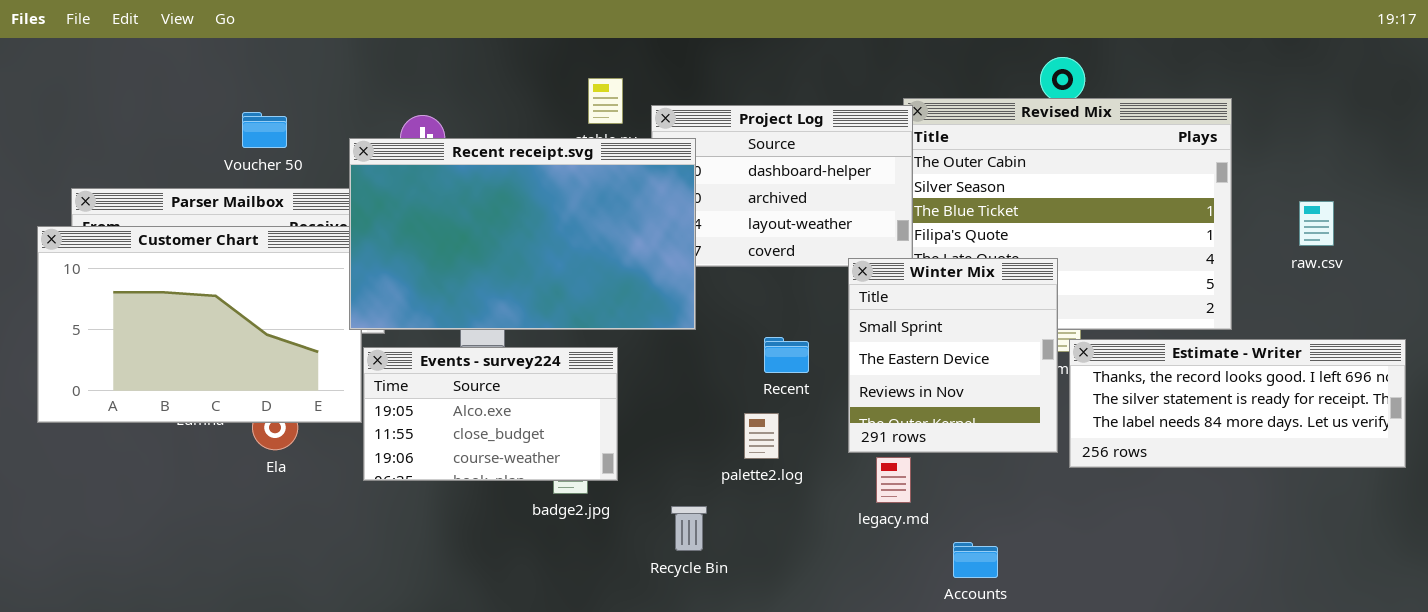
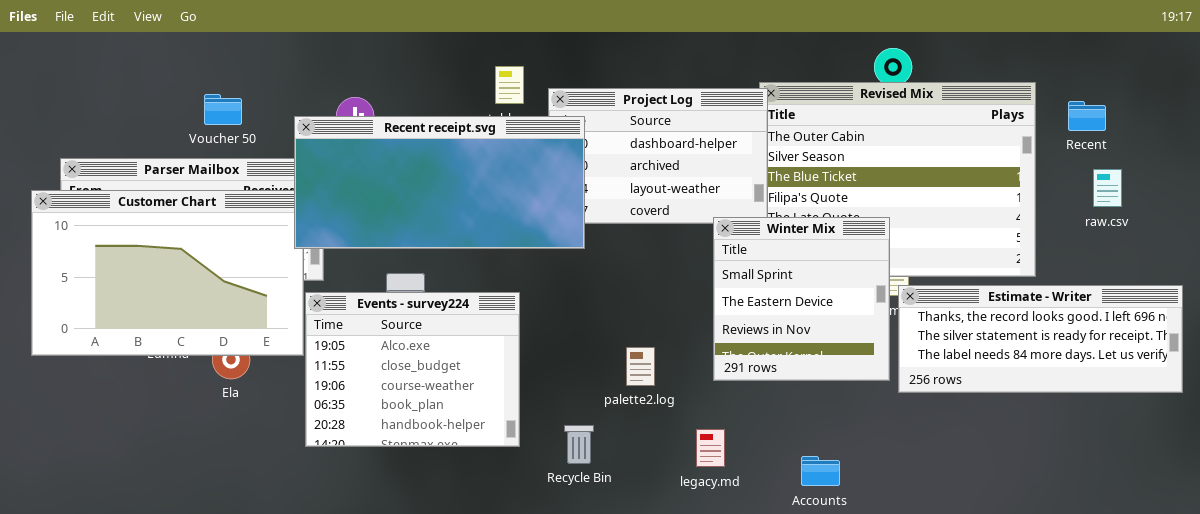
Recent receipt.svg: [349,138,696,330] -> [294,116,585,249], resized
Recent: [764,337,809,373] -> [1068,101,1106,131], moved
Events - survey224: [363,347,618,481] -> [305,292,520,447], resized
legacy.md: [876,457,911,503] -> [696,429,725,467], moved

